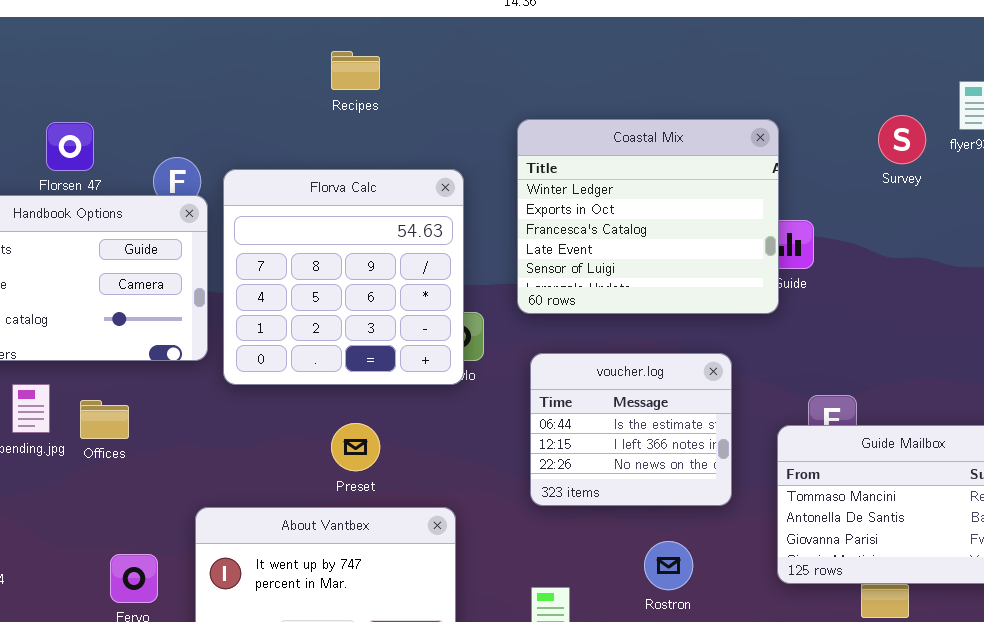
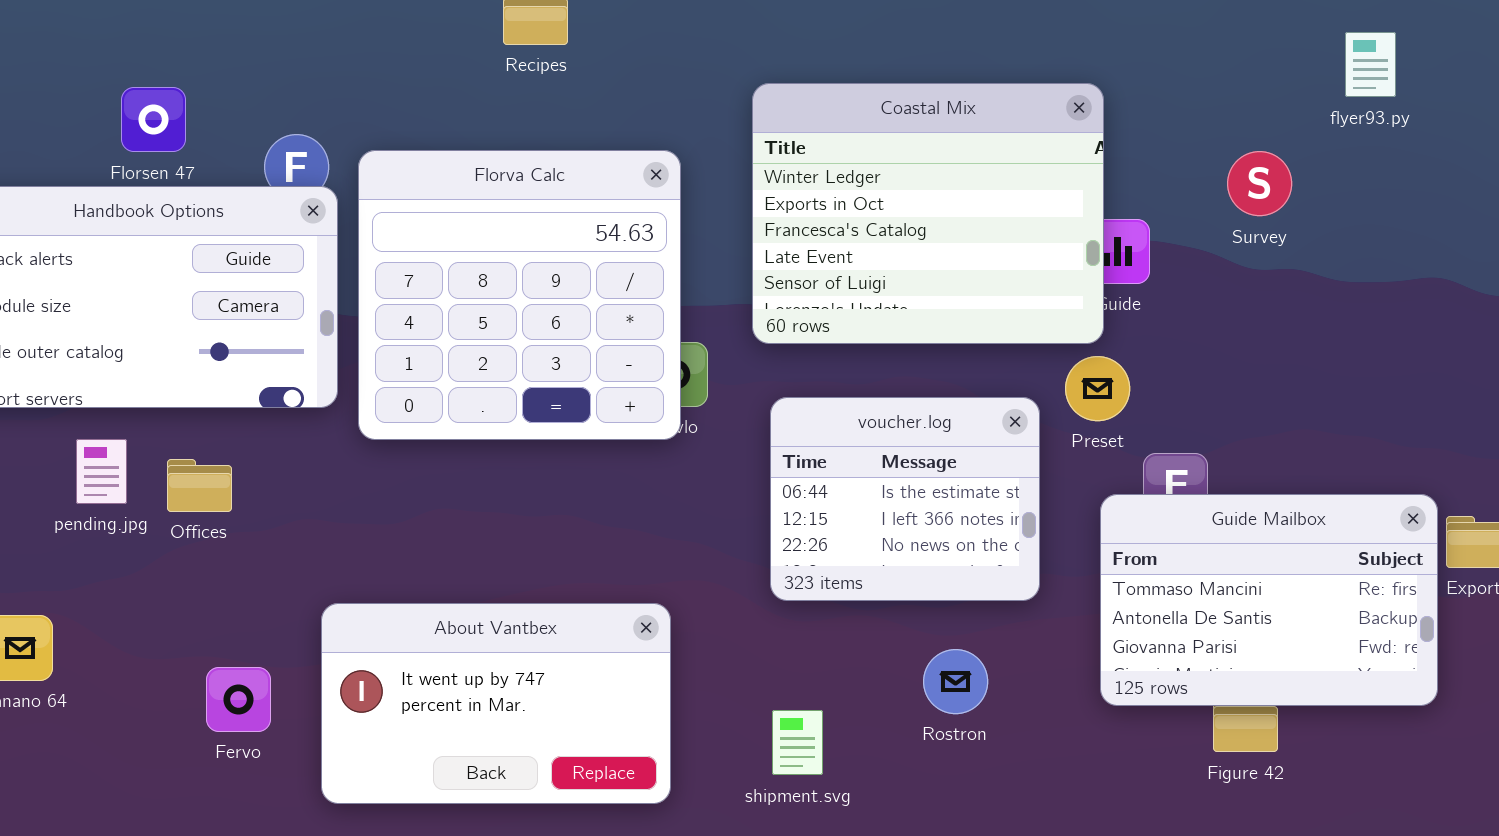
Survey: [878,115,926,164] -> [1227,151,1292,216], moved
Preset: [331,423,380,471] -> [1065,356,1130,421], moved

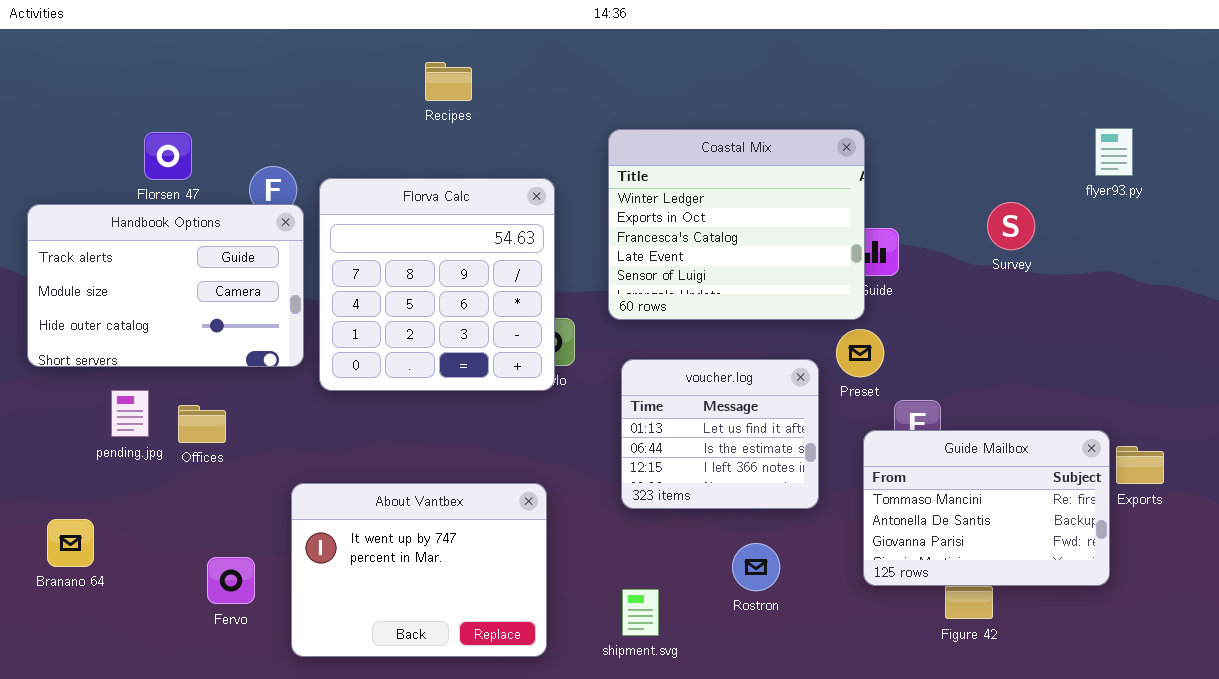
flyer93.py: [1345,32,1396,97] -> [1095,128,1133,176], moved
Survey: [1227,151,1292,216] -> [987,202,1035,250], moved
voucher.log: [770,397,1040,601] -> [621,359,819,509], scrolled up 1 row
About Vantbex: [321,603,671,804] -> [291,483,547,657], resized

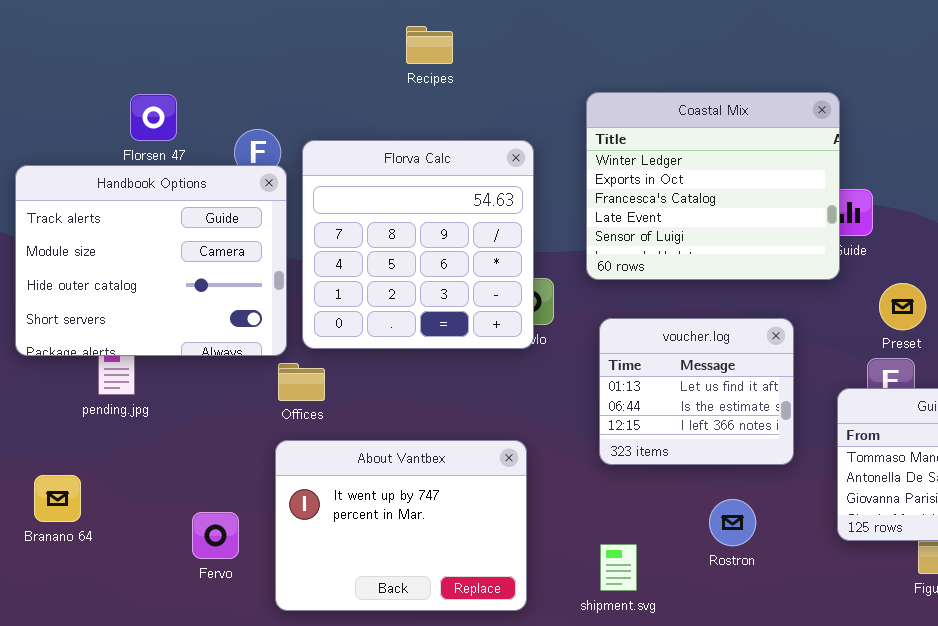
Handbook Options: [27,204,304,367] -> [15,165,287,356], resized
Preset: [836,329,884,377] -> [879,283,926,330], moved
Offices: [178,405,226,443] -> [278,363,325,401], moved

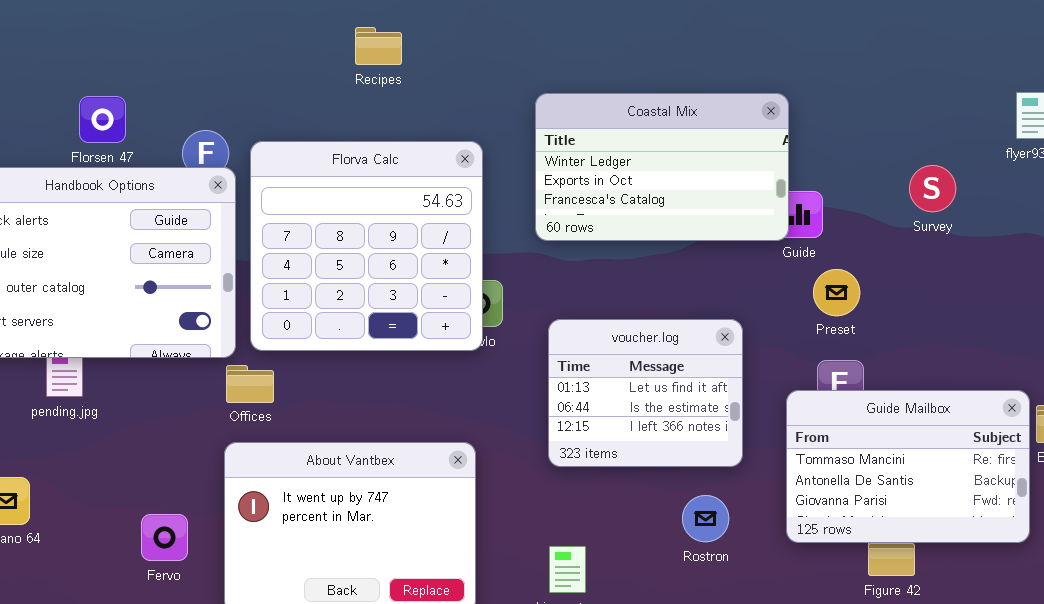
Coastal Mix: [586,92,840,280] -> [535,93,789,241], resized
Preset: [879,283,926,330] -> [813,269,860,316], moved
Rostron: [709,499,756,546] -> [682,495,729,542], moved

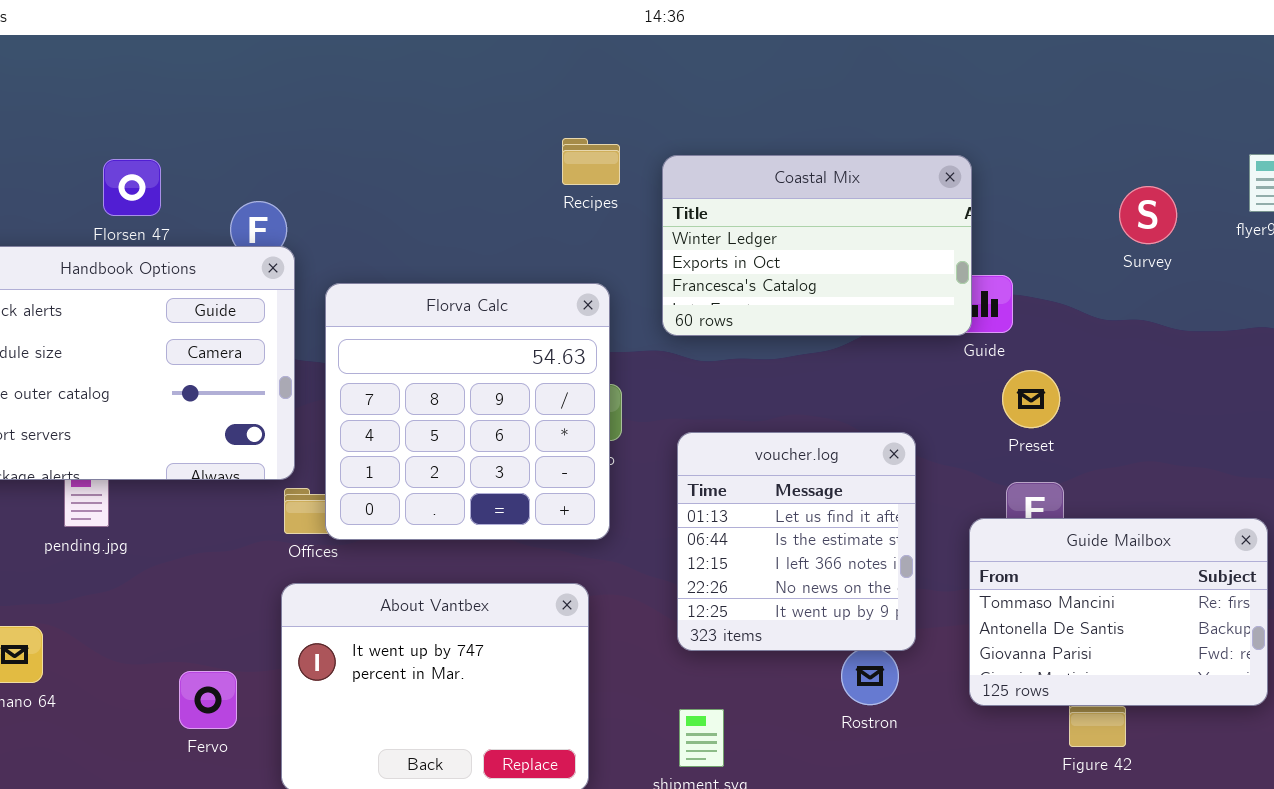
Recipes: [355,27,402,65] -> [562,138,620,185], moved
Florva Calc: [250,141,483,351] -> [325,283,610,540], moved
Survey: [909,165,956,212] -> [1119,186,1177,244], moved
voucher.log: [548,319,743,467] -> [677,432,916,651], resized

